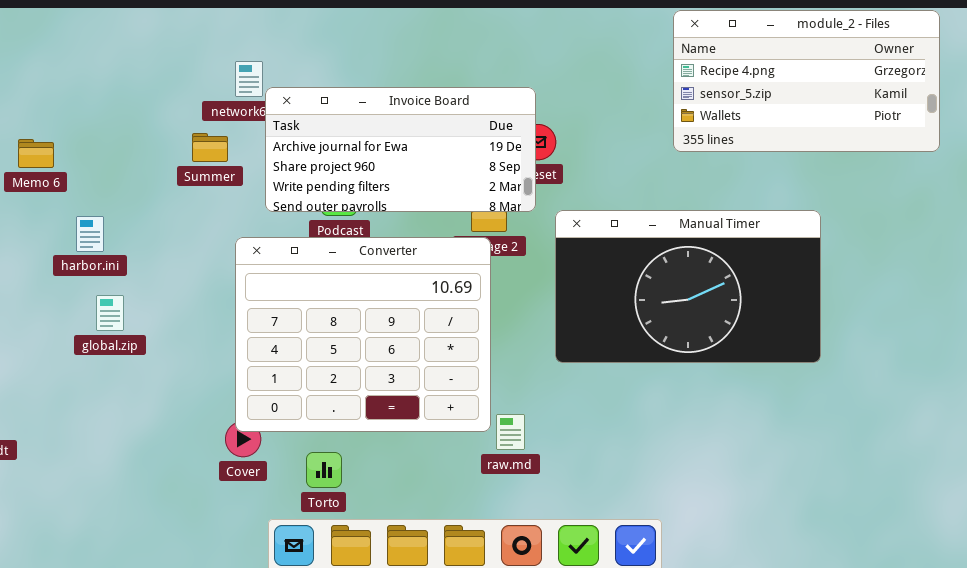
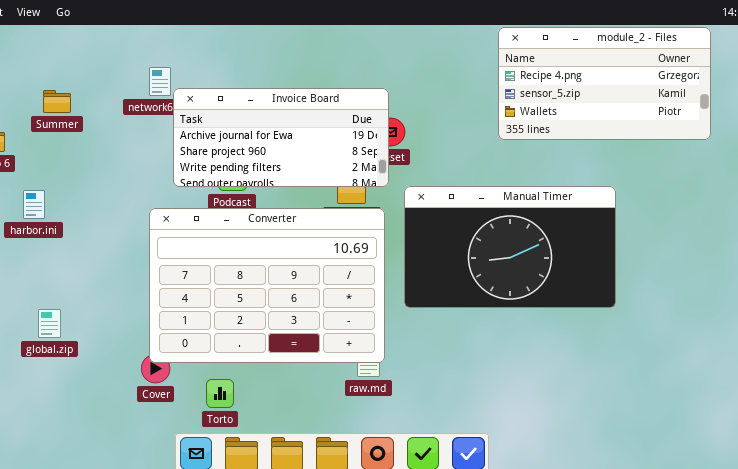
Summer: [192,133,228,162] -> [43,90,71,113], moved
Converter: [235,237,491,432] -> [149,208,385,363], resized
global.zip: [96,295,124,331] -> [38,309,61,338], moved

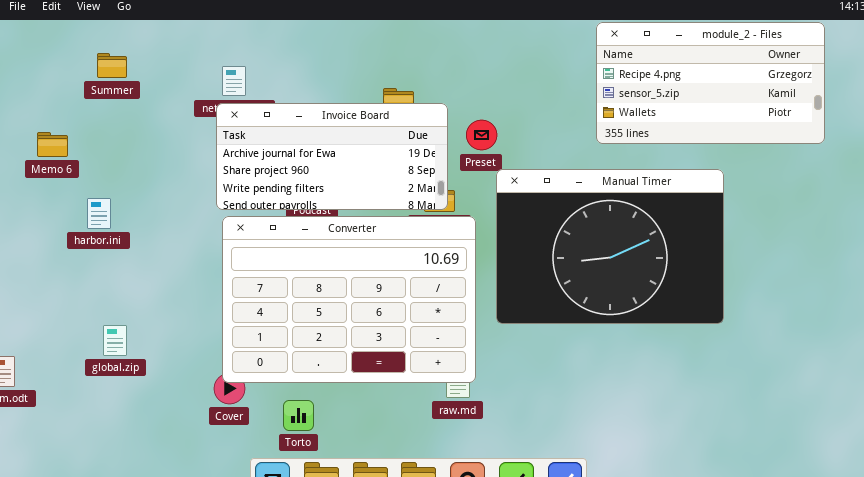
Invoice Board: [173,88,389,187] -> [216,103,448,210], moved
Summer: [43,90,71,113] -> [97,53,127,78], moved
Manual Timer: [404,186,616,308] -> [496,169,724,324], resized

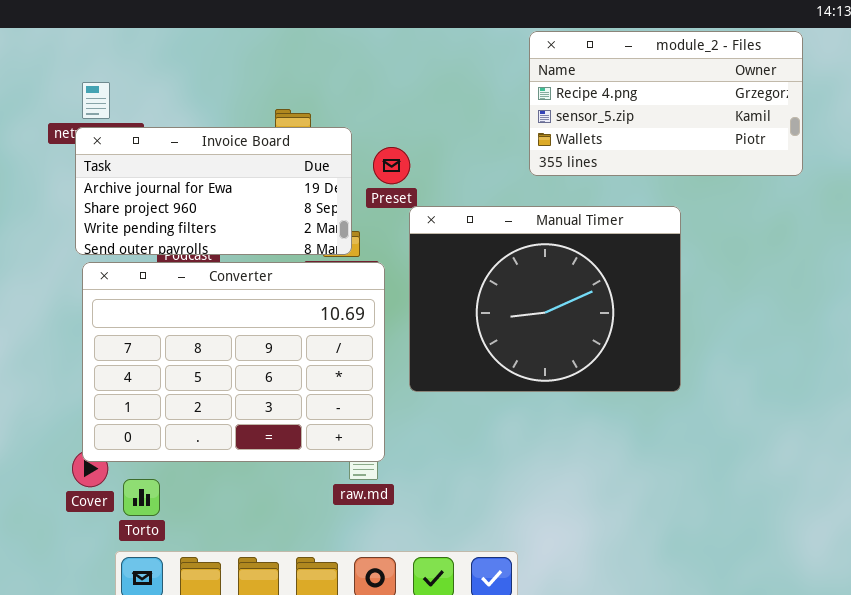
Torto: [283,400,314,431] -> [123,479,160,516], moved

